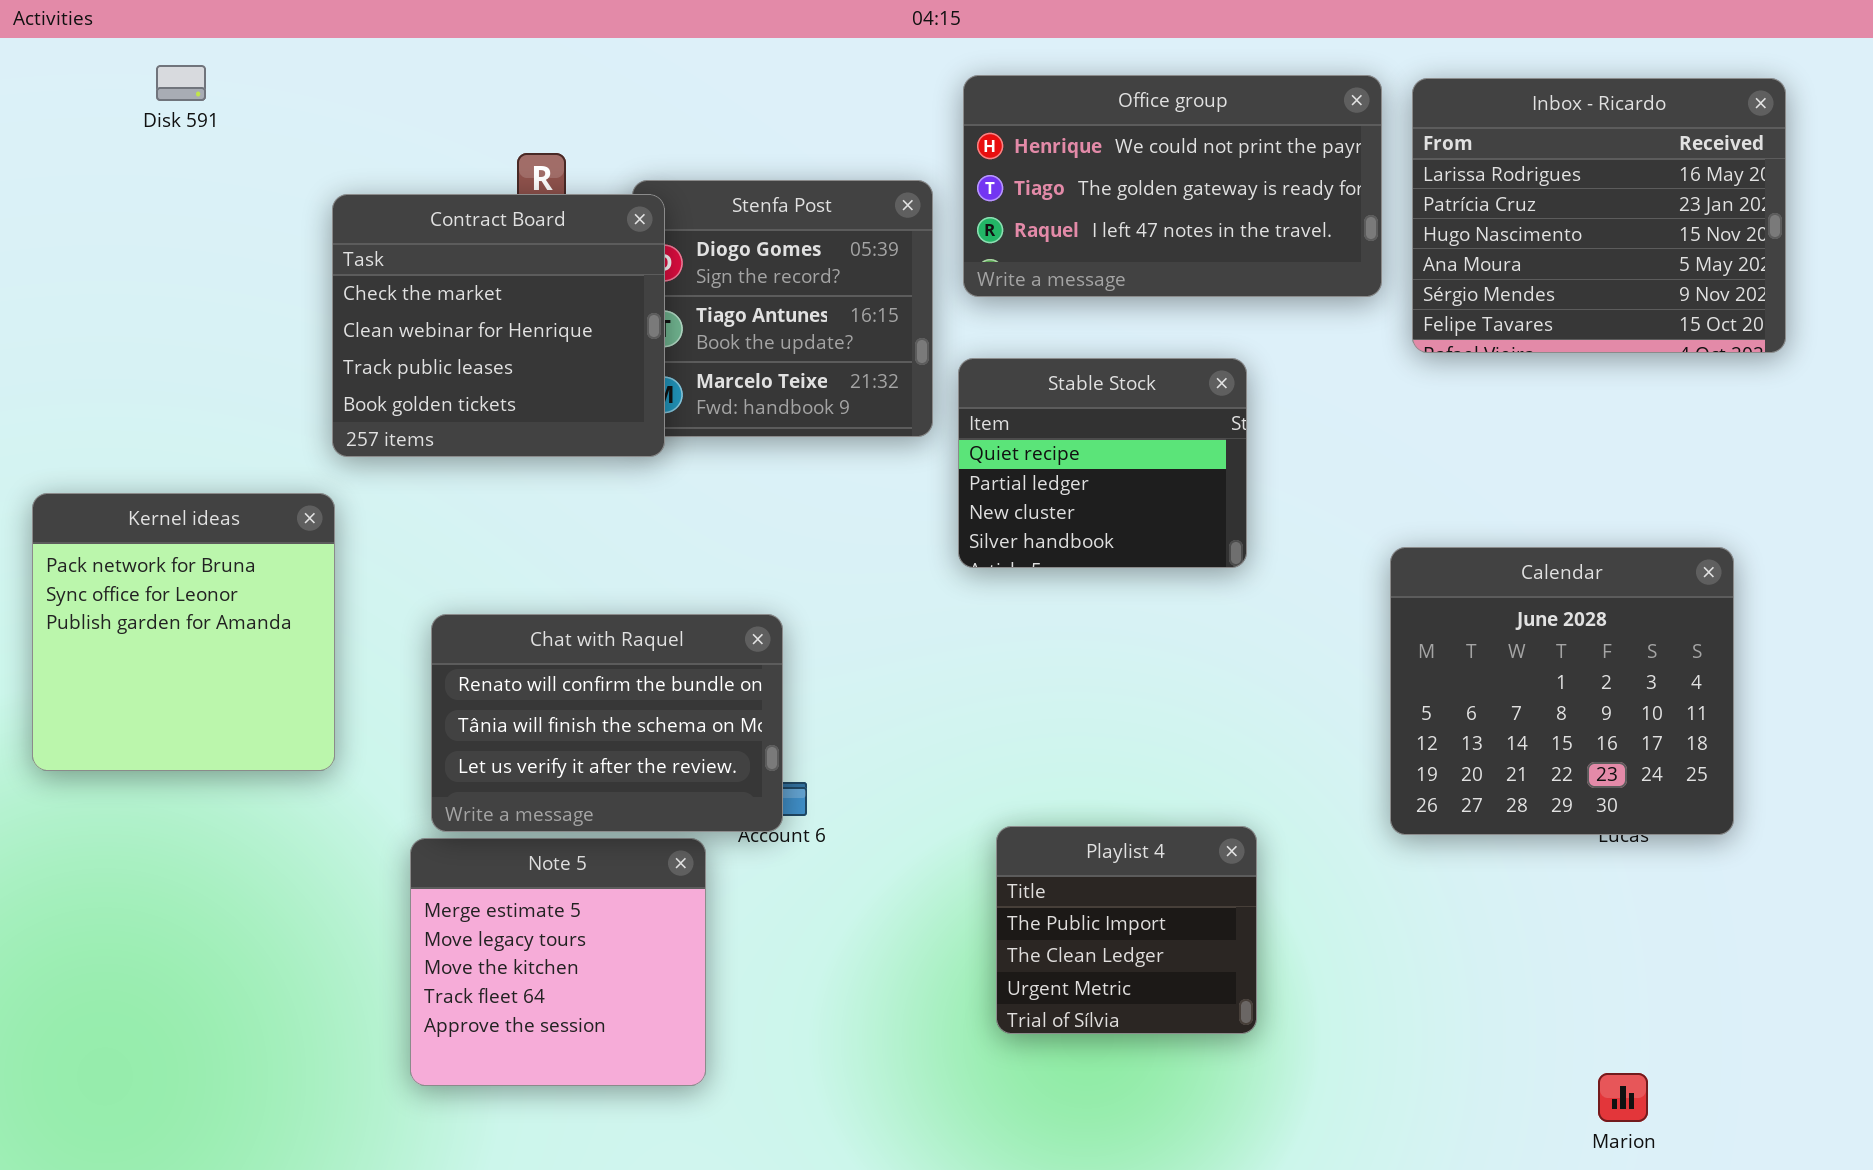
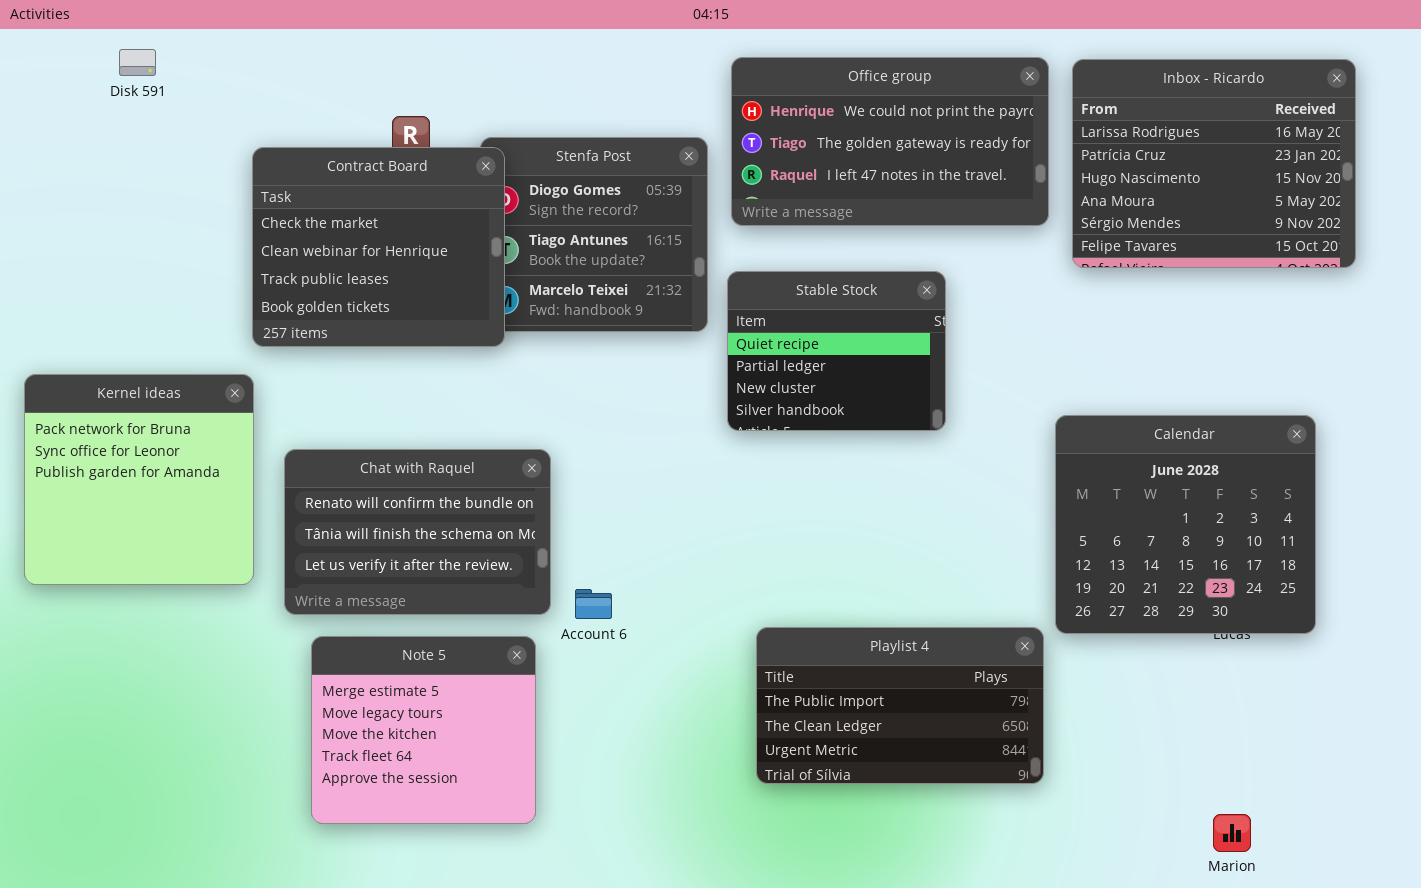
Chat with Raquel: [431,614,783,832] -> [284,449,551,615], moved
Playlist 4: [996,826,1257,1034] -> [756,627,1044,784], resized

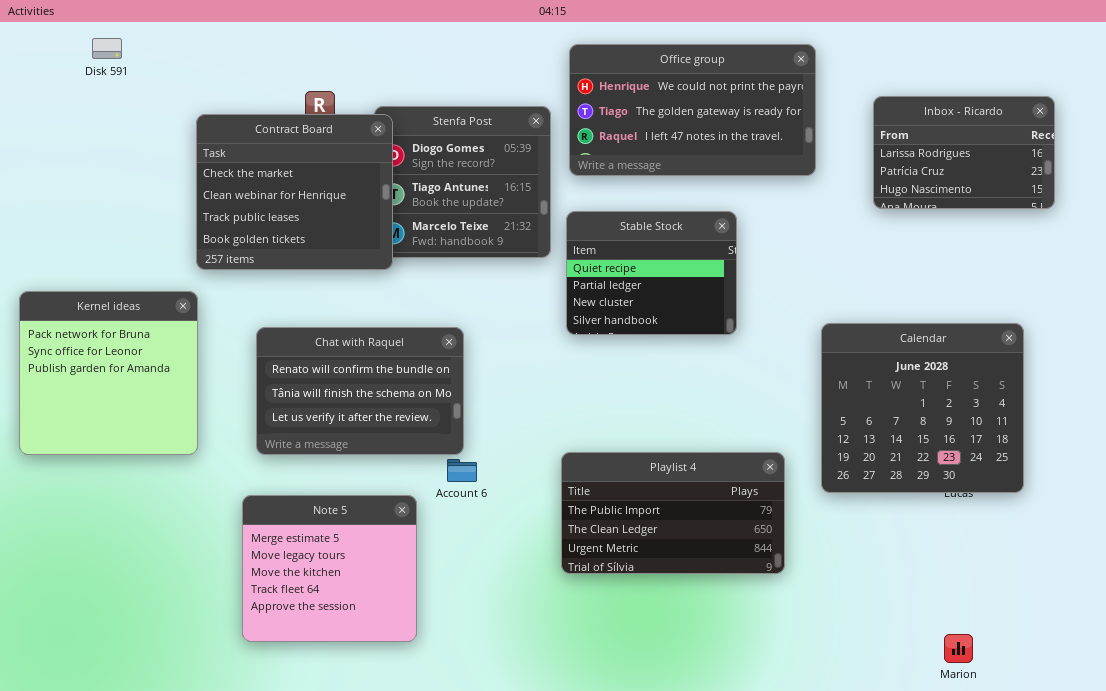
Inbox - Ricardo: [1072,59,1356,268] -> [873,96,1055,209], resized
Chat with Raquel: [284,449,551,615] -> [256,327,464,455], moved
Playlist 4: [756,627,1044,784] -> [561,452,785,574], moved

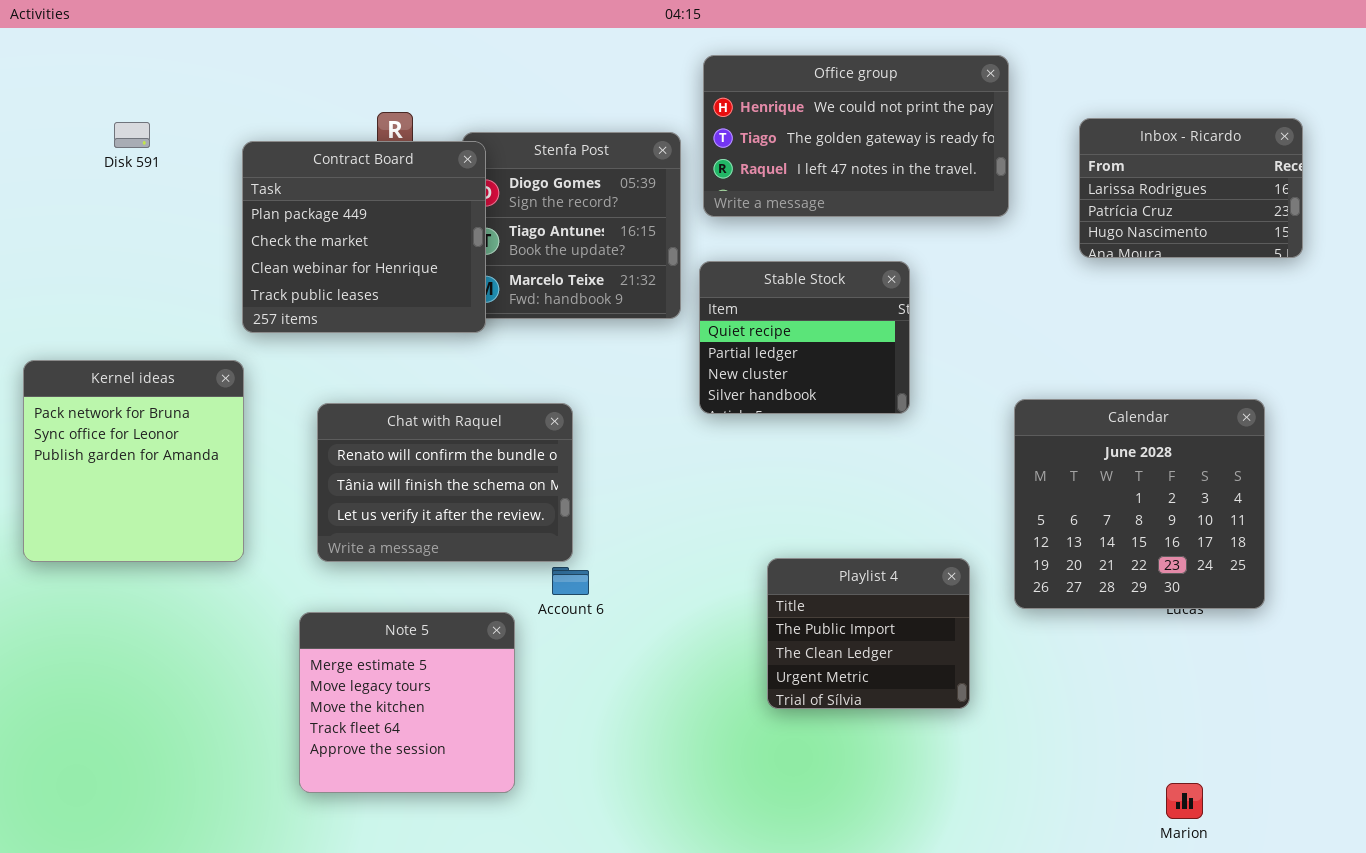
Disk 591: [92,38,122,59] -> [114,122,150,148], moved
Contract Board: [196,114,393,270] -> [242,141,486,333], scrolled up 1 row
Playlist 4: [561,452,785,574] -> [767,558,970,709], resized

